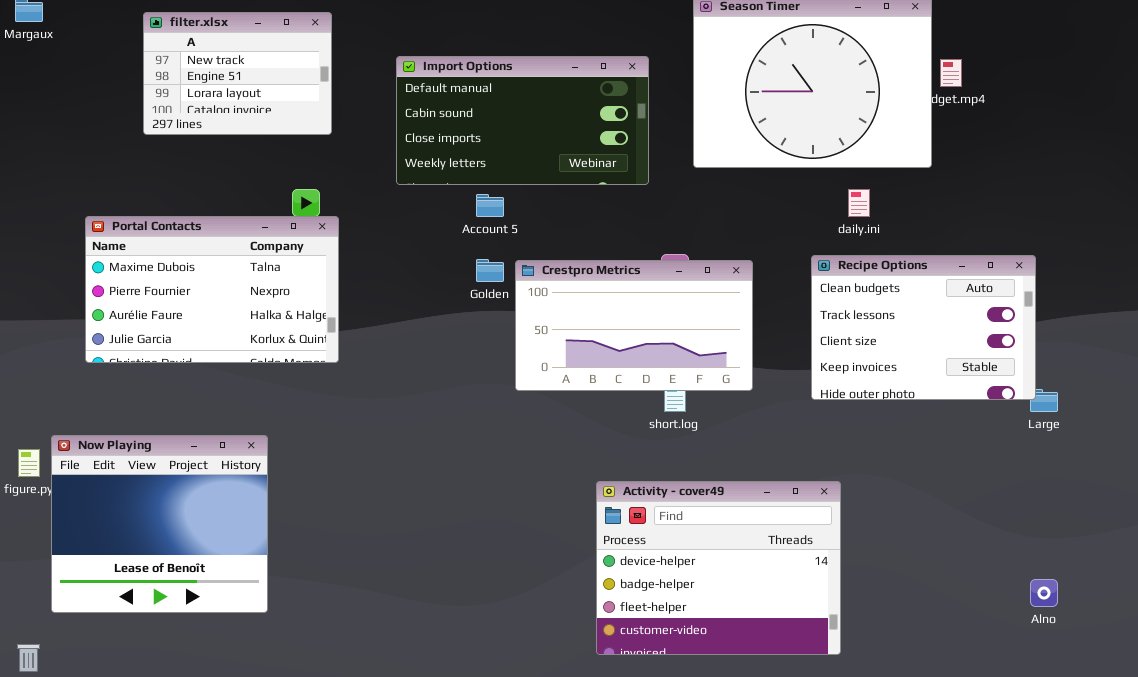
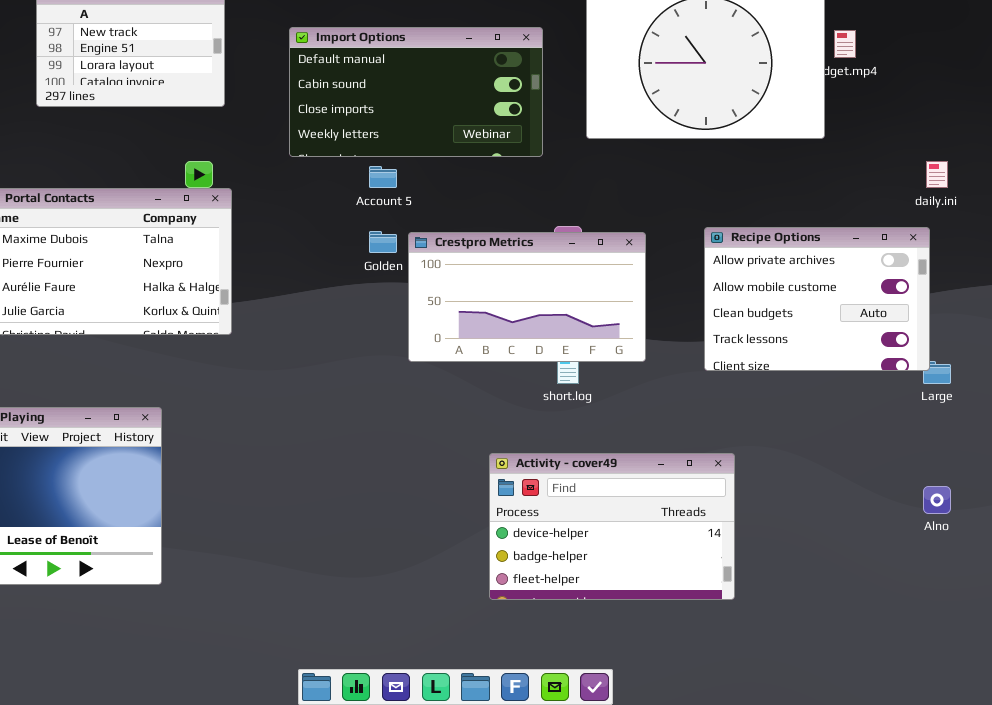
daily.ini: [848,189,870,217] -> [926,161,948,188], moved
Recipe Options: [811,255,1036,400] -> [704,227,930,371], scrolled up 2 rows
Activity - cover49: [596,481,841,655] -> [489,453,735,600], resized
Alno: [1030,579,1058,607] -> [923,486,951,514], moved

